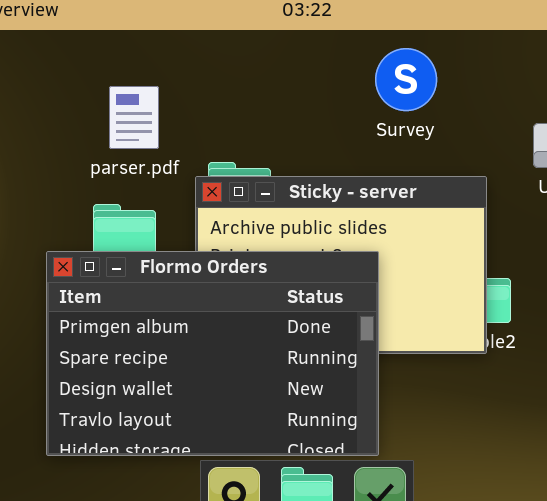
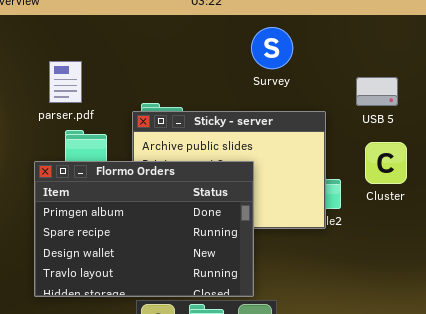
parser.pdf: [109,86,159,149] -> [49,61,82,103], moved

